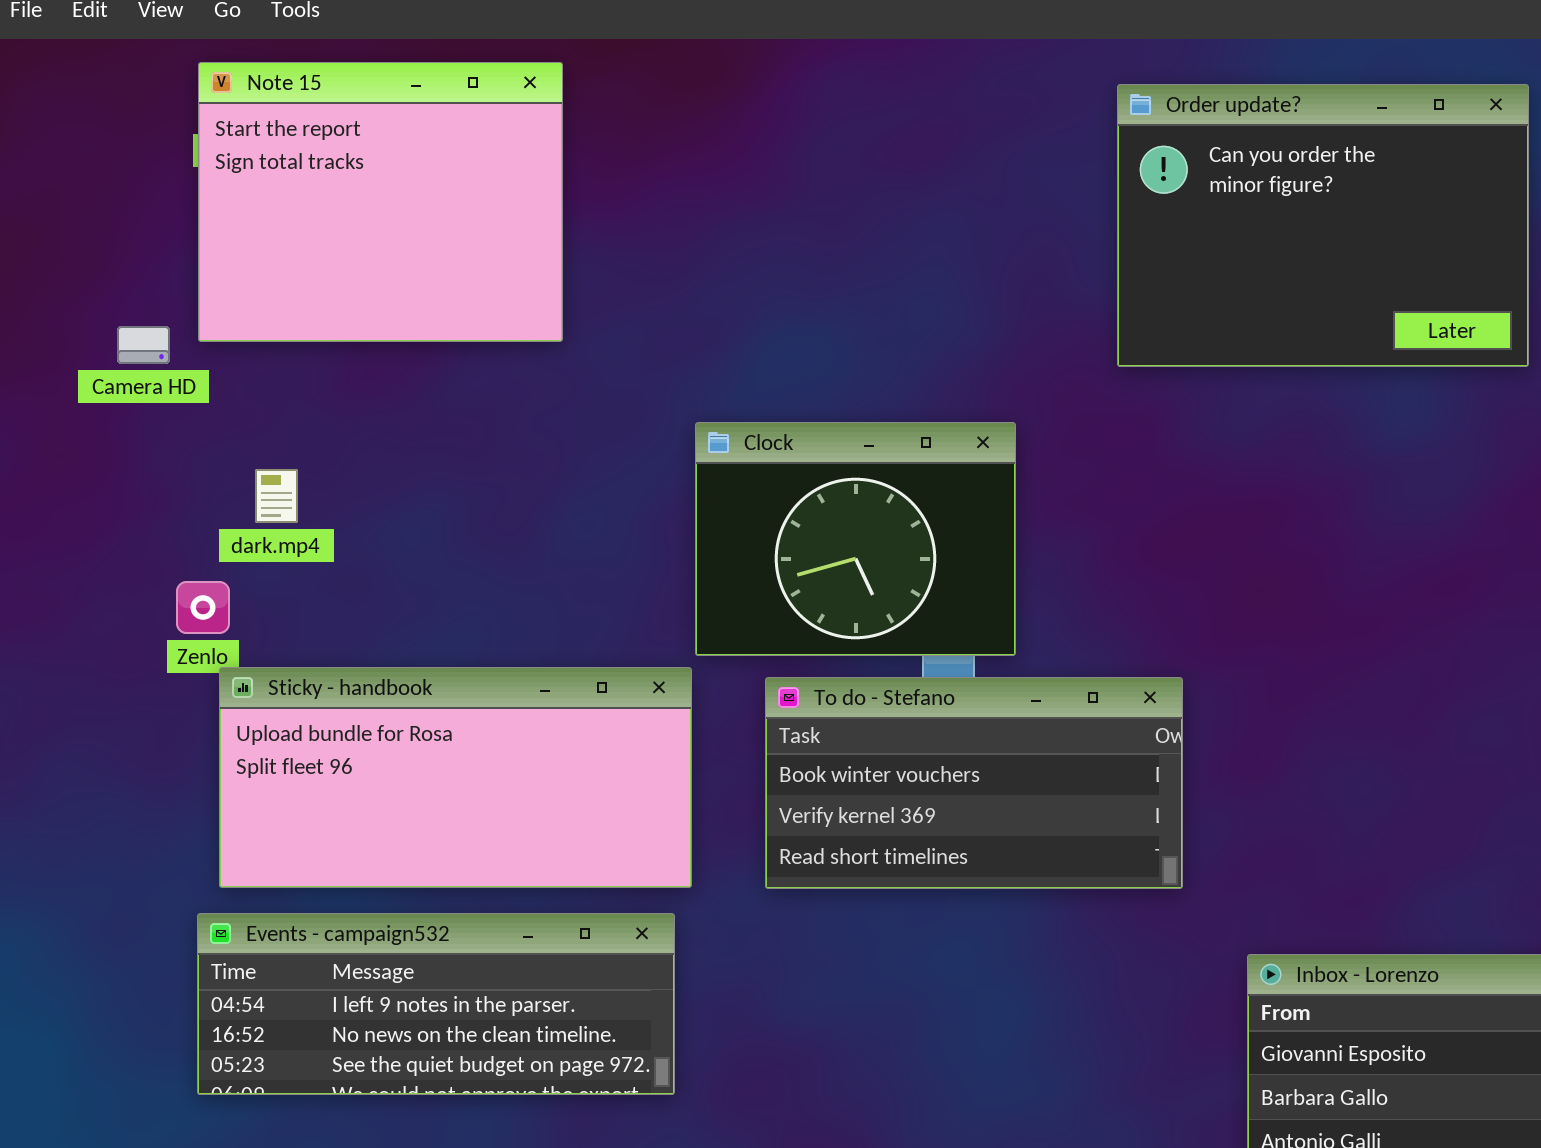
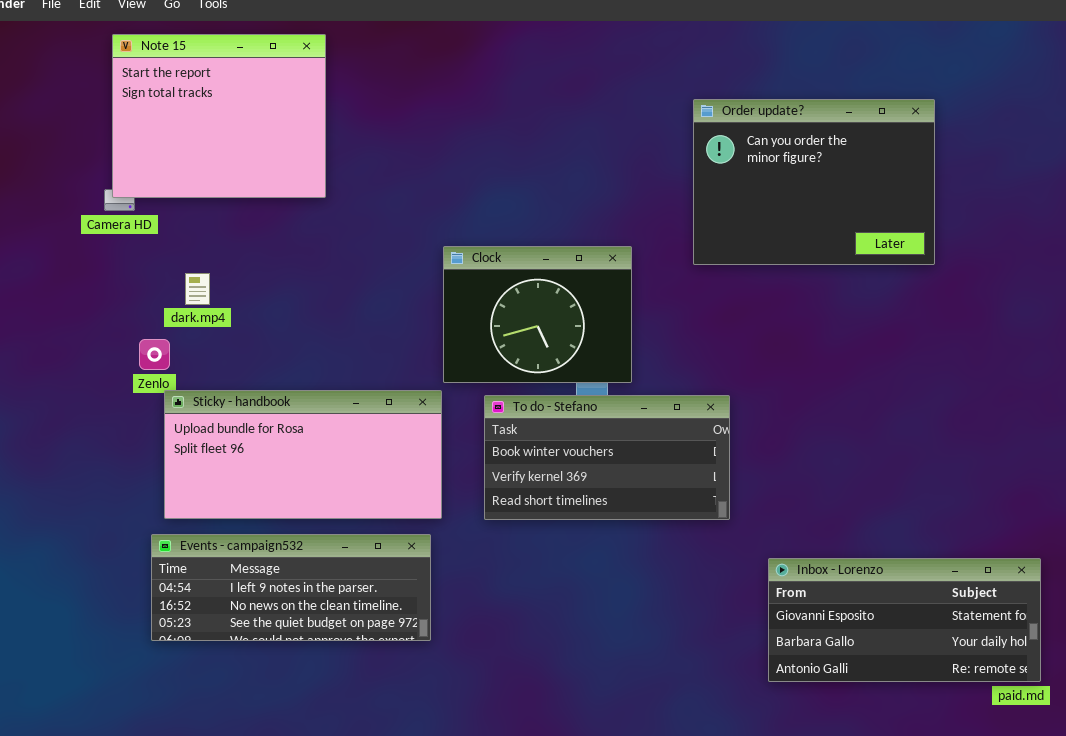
Note 15: [198,62,563,342] -> [112,34,326,198], moved
Order update?: [1117,84,1529,367] -> [693,99,935,265], moved

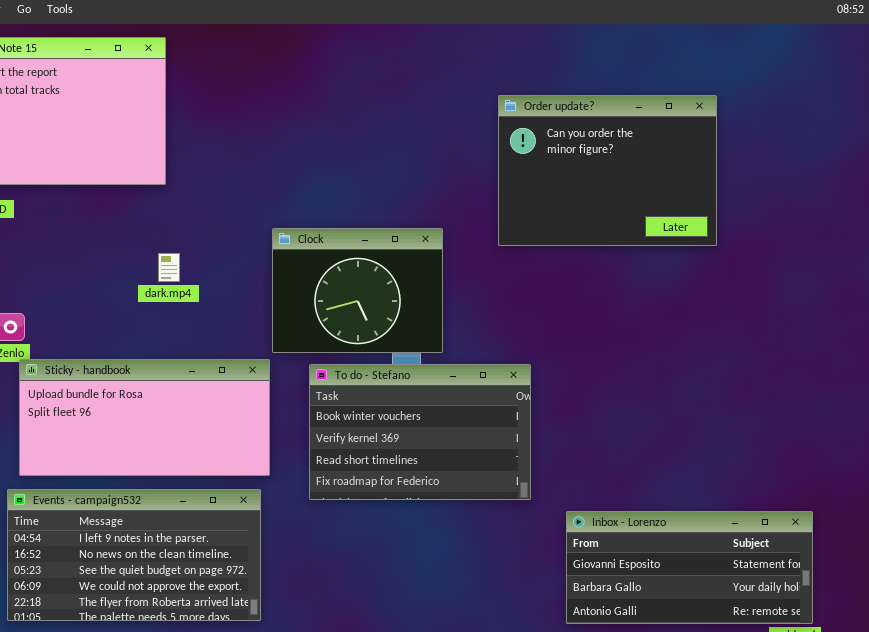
dark.mp4: [185,273,210,305] -> [158,253,180,282], moved
To do - Stefano: [484,395,730,520] -> [309,364,531,500], resized
Events - campaign532: [151,534,431,641] -> [7,489,261,621], resized

